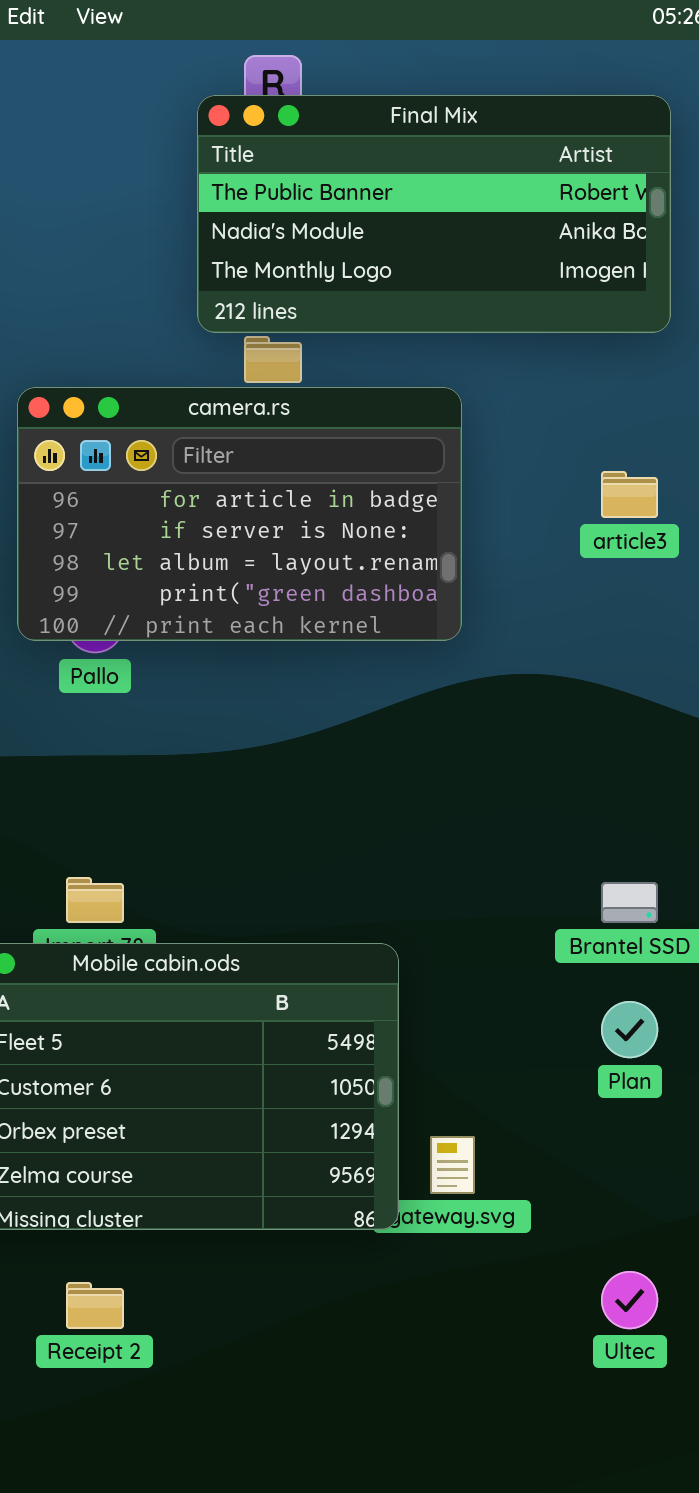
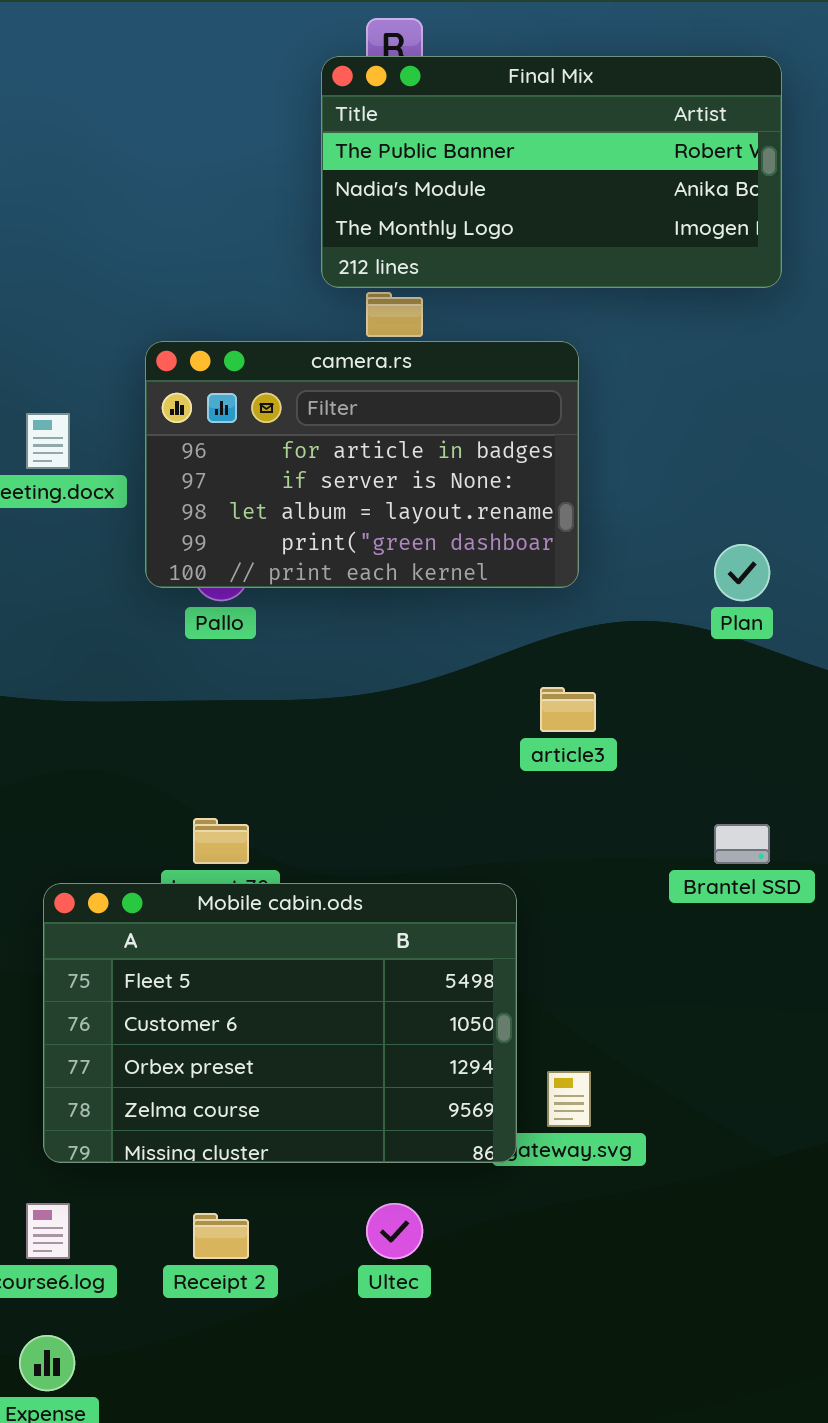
article3: [601,471,658,518] -> [540,687,596,732], moved
Plan: [601,1001,658,1058] -> [714,544,770,601], moved
Ultec: [601,1271,658,1329] -> [366,1203,423,1259], moved

